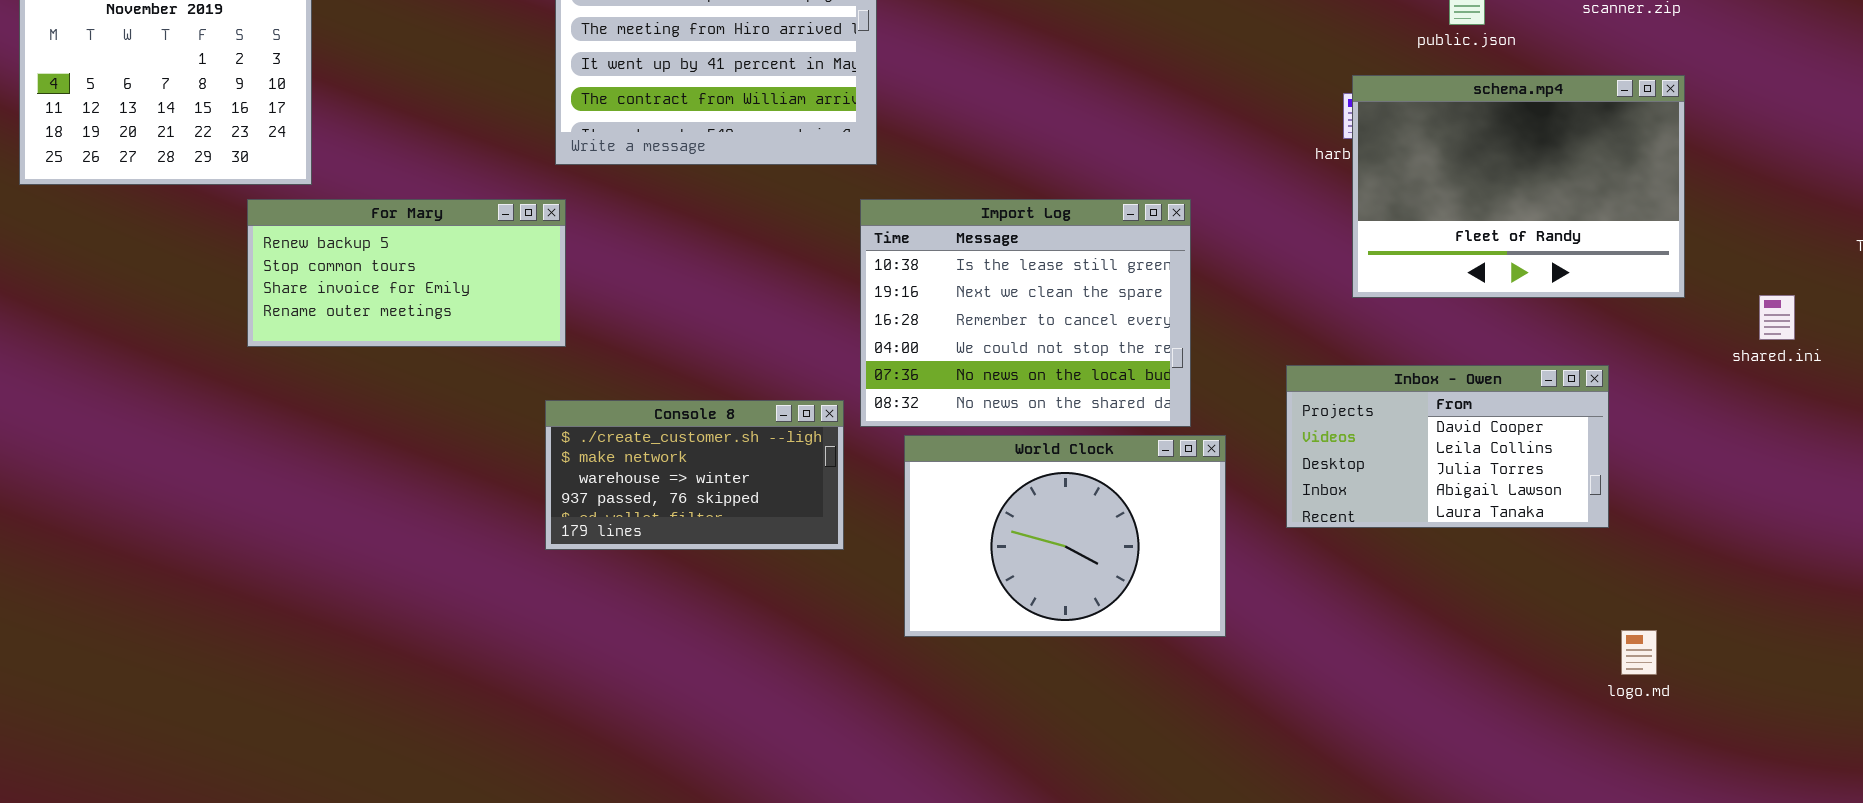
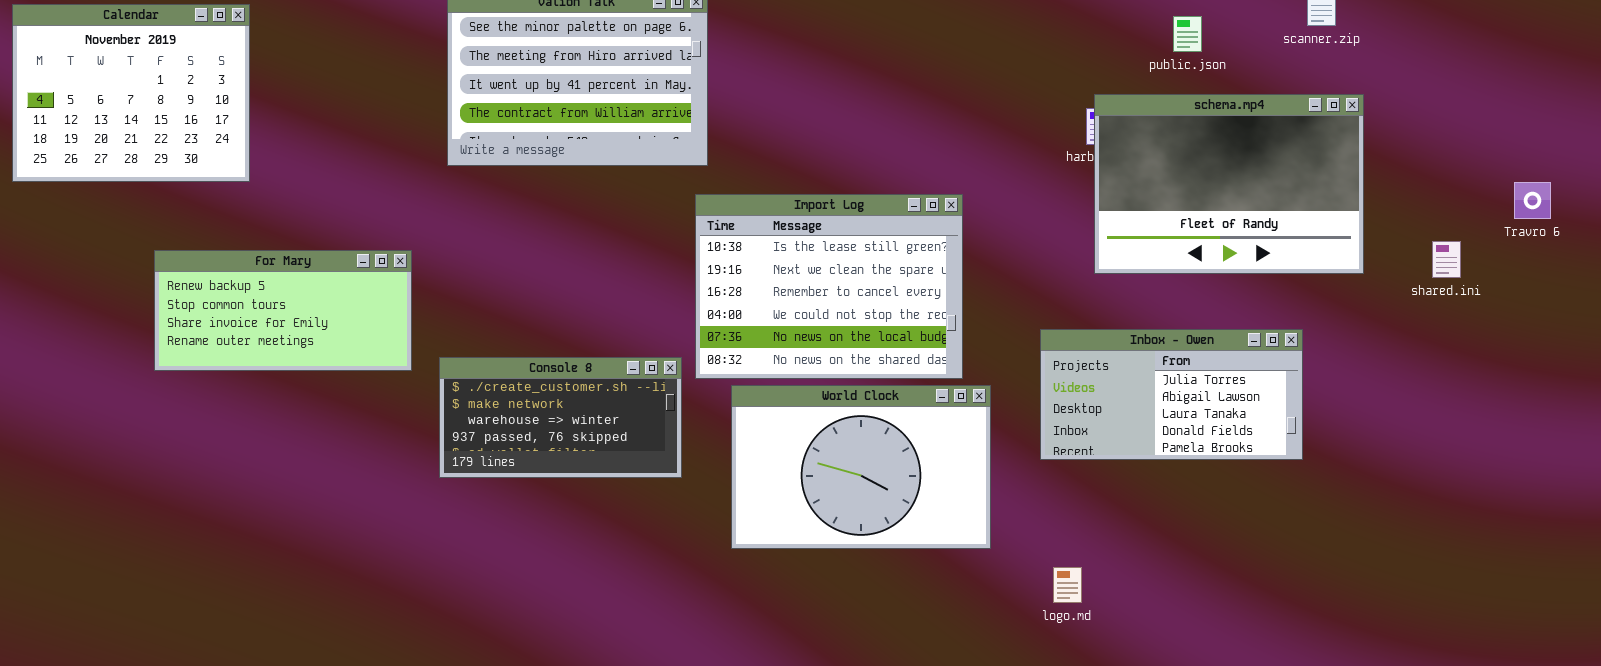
For Mary: [247,199,566,347] -> [154,250,412,371], moved
shared.ini: [1759,295,1795,340] -> [1432,241,1461,278], moved
Inbox - Owen: [1286,365,1609,528] -> [1040,329,1303,460], scrolled down 2 rows
logo.md: [1621,630,1657,675] -> [1053,567,1082,603], moved

